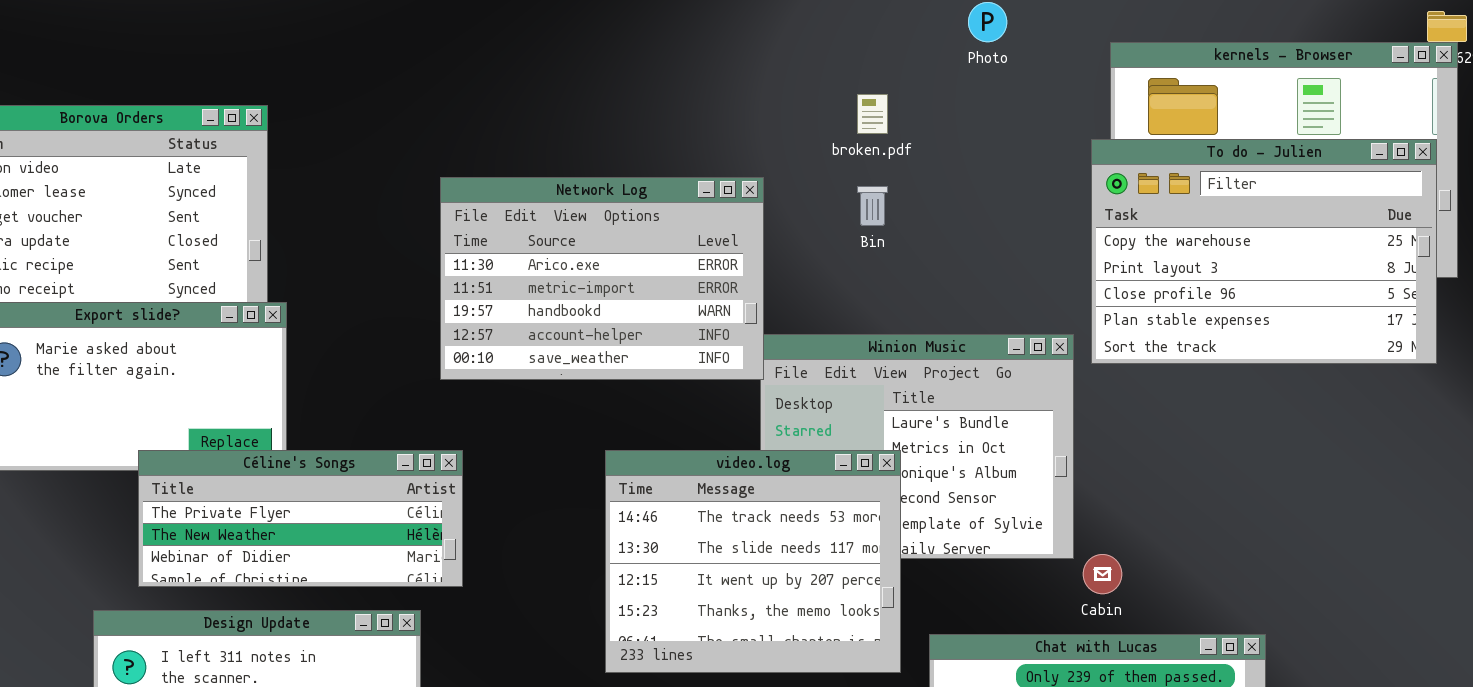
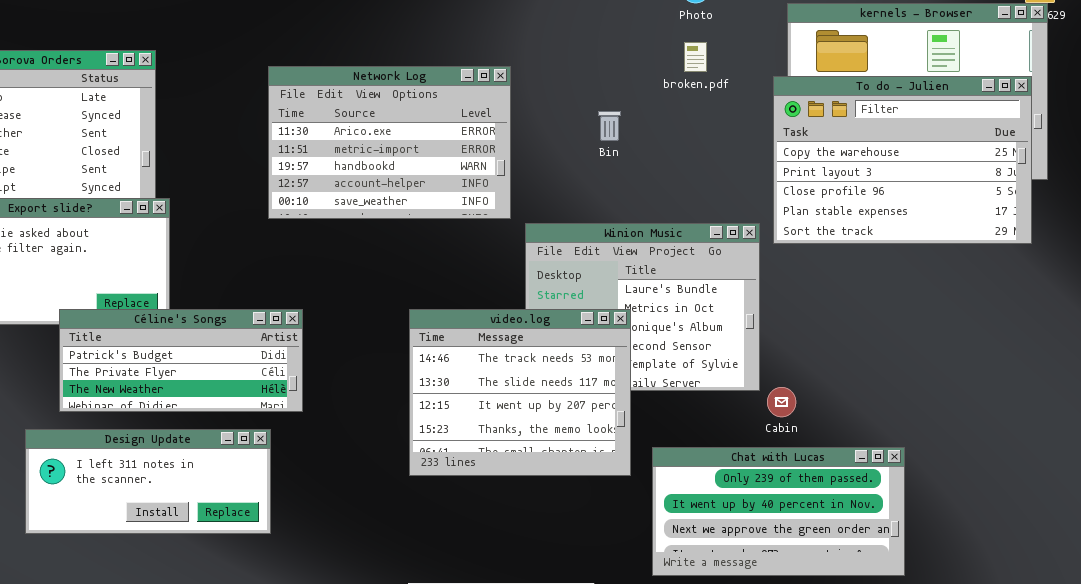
broken.pdf: [857,94,888,134] -> [684,42,707,72], moved
Network Log: [440,177,764,380] -> [268,66,511,219], moved
Céline's Songs: [138,450,463,587] -> [59,309,303,412], scrolled up 1 row

